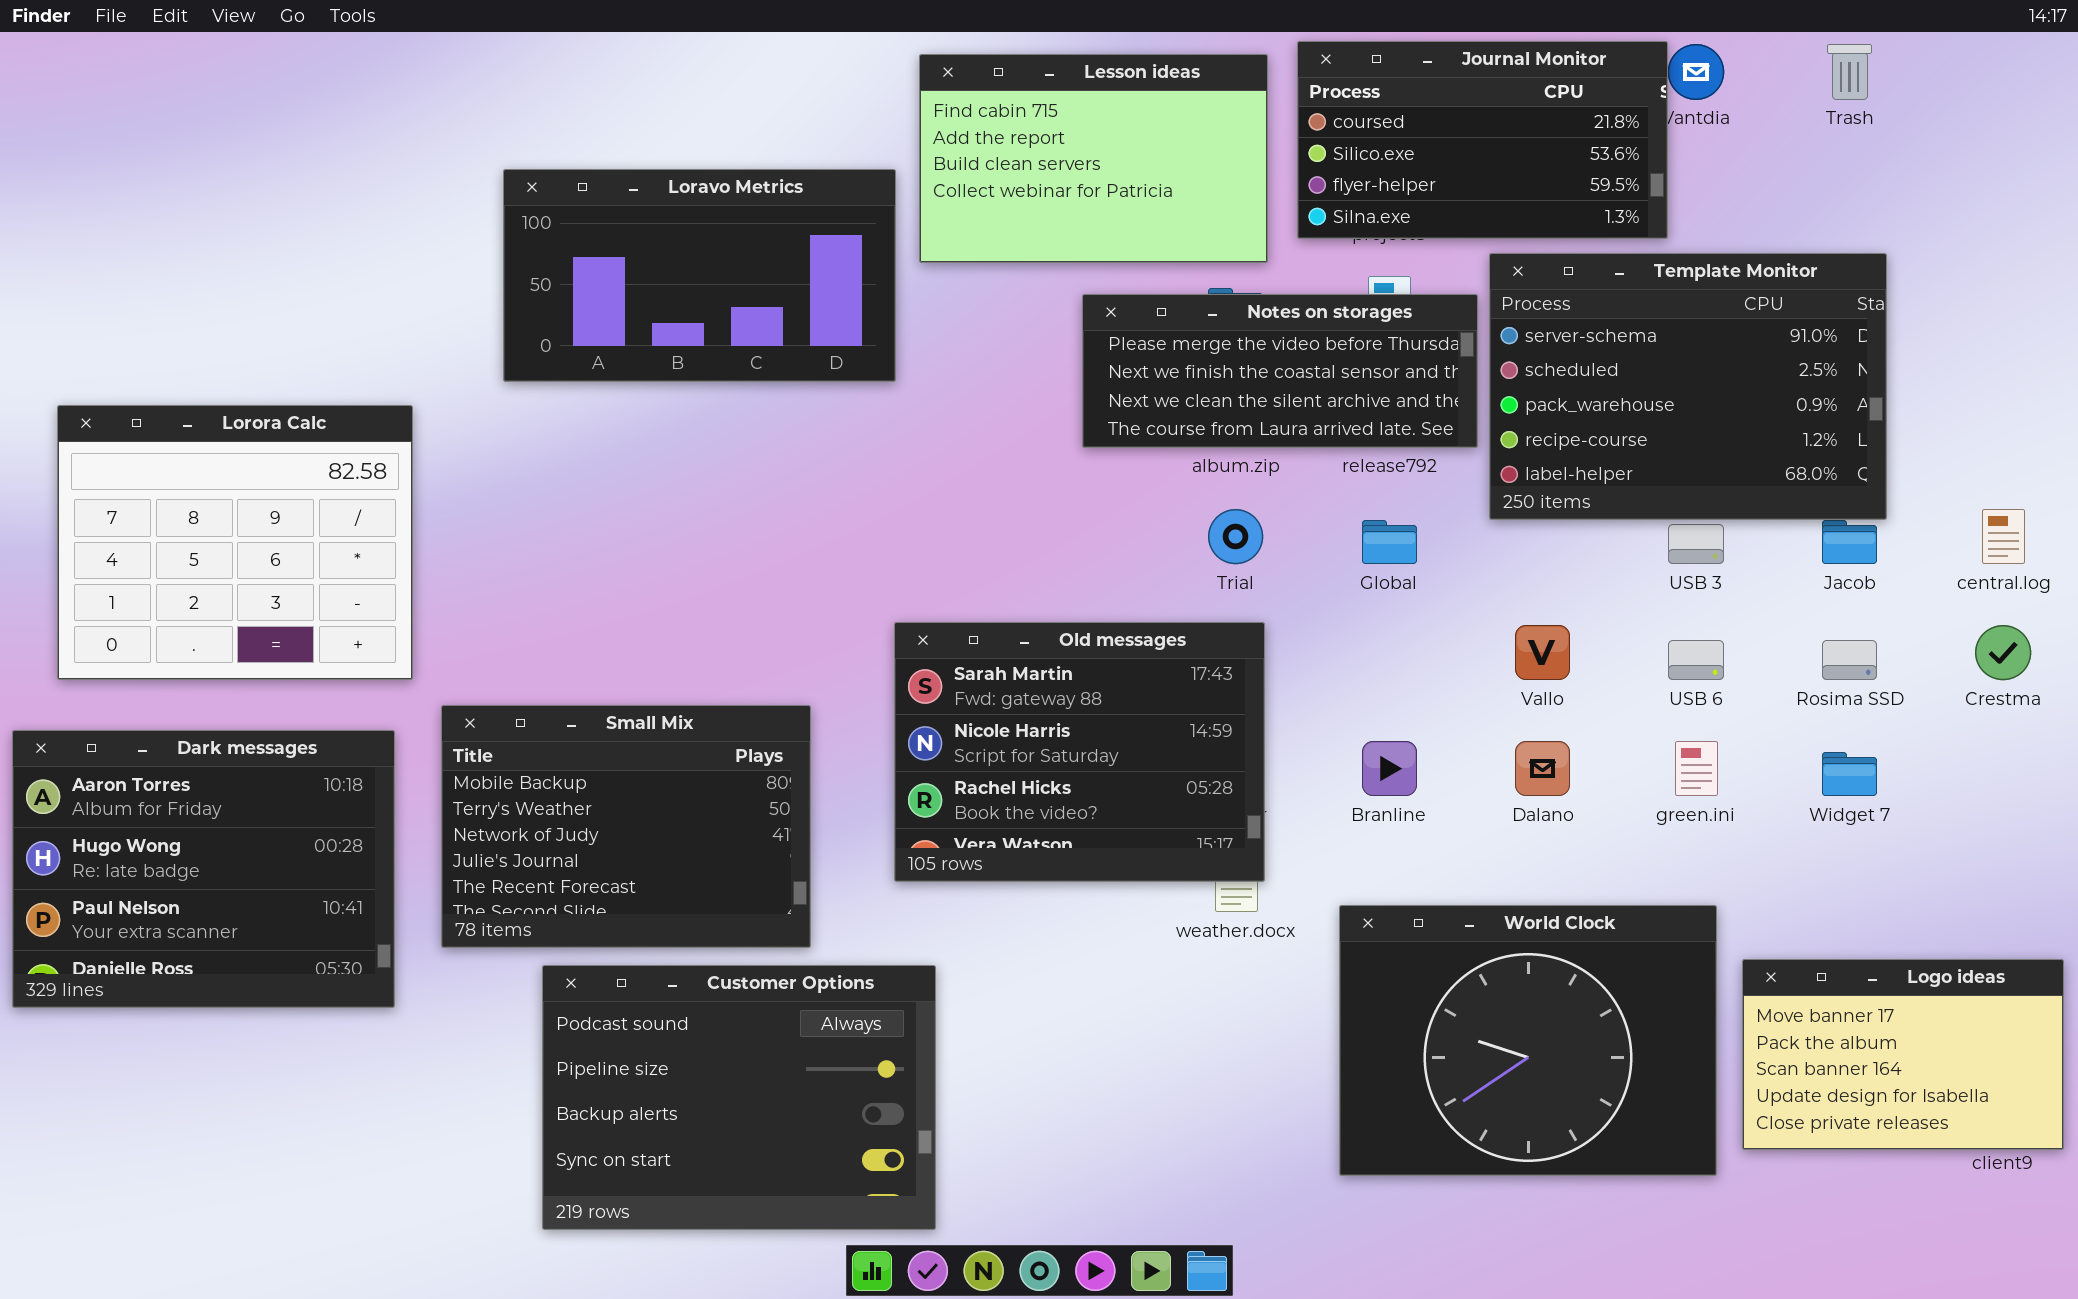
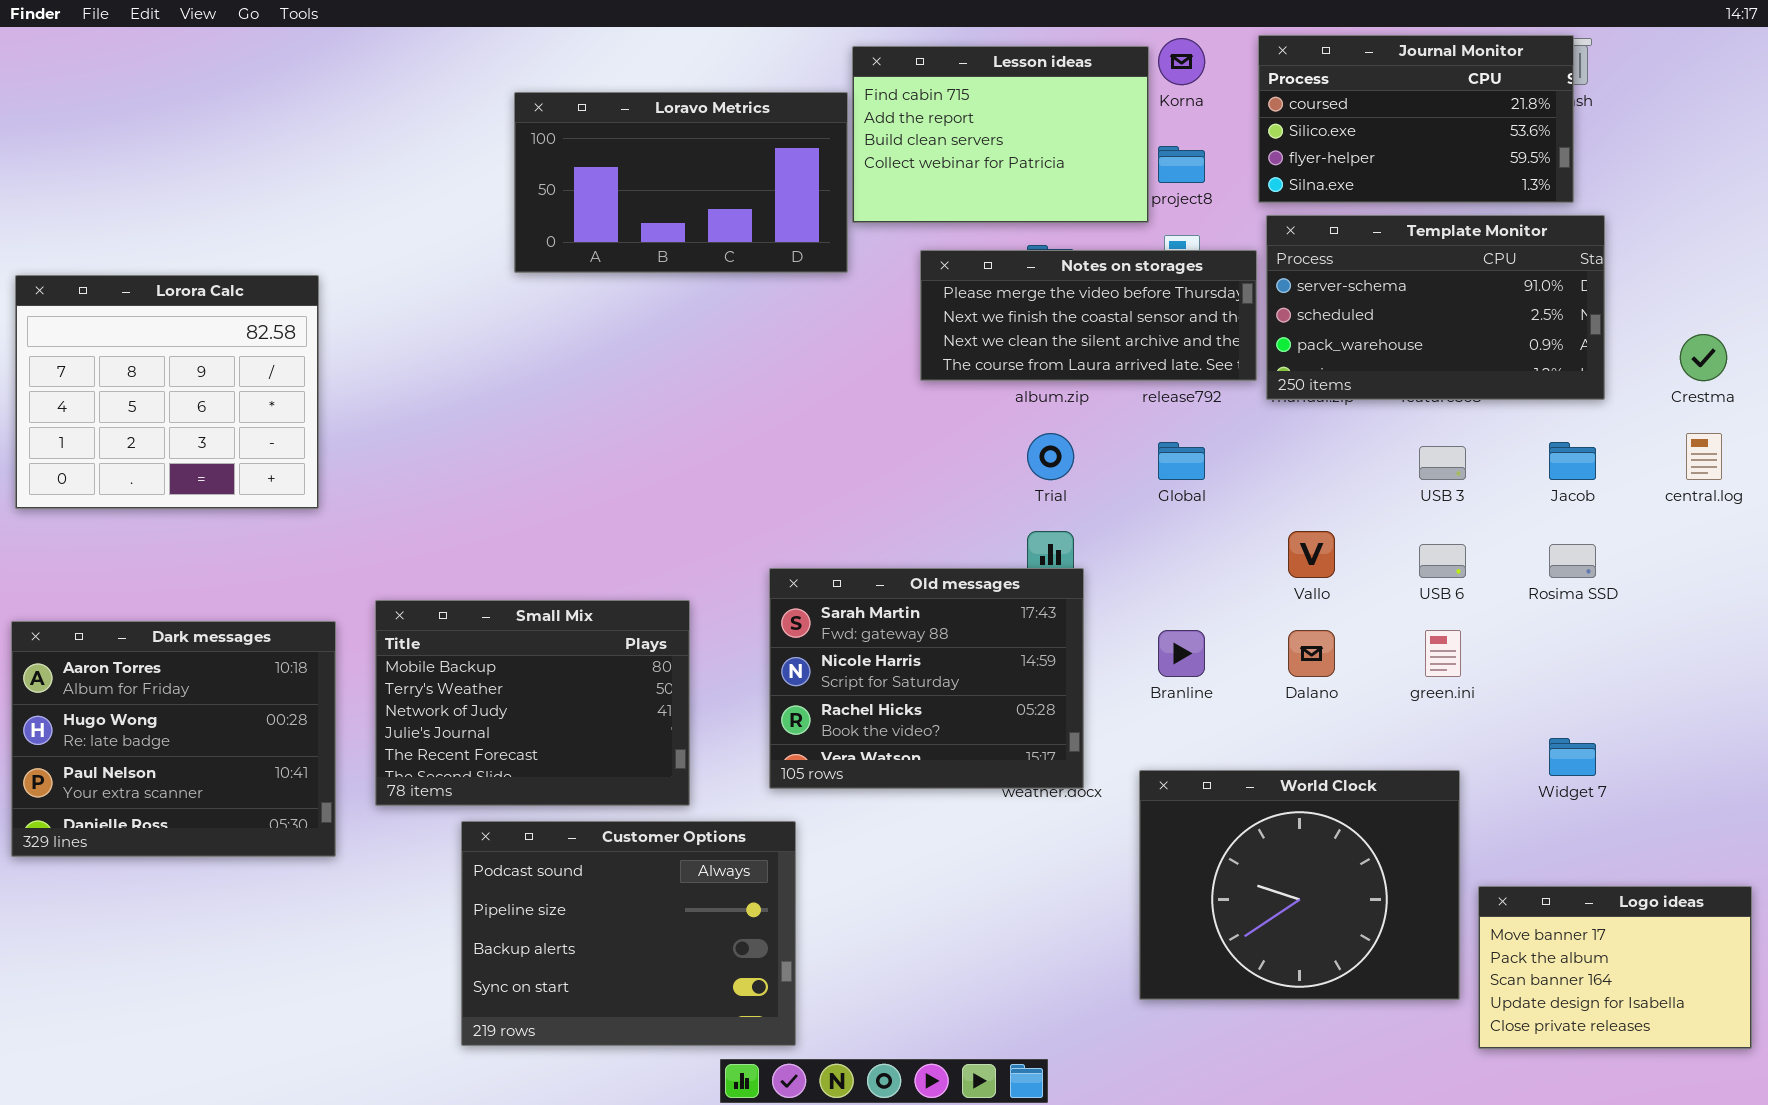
Journal Monitor: [1297,41,1668,239] -> [1258,35,1574,203], moved
Lesson ideas: [919,54,1268,263] -> [852,46,1149,223], moved
Loravo Metrics: [503,169,896,382] -> [514,92,848,273], moved
Template Monitor: [1489,253,1887,520] -> [1266,215,1605,400], resized
Lorora Calc: [57,405,413,680] -> [15,275,319,509], moved
Old messages: [894,622,1265,882] -> [769,568,1084,789], moved
Crestma: [1975,625,2031,680] -> [1680,334,1727,381], moved
Widget 7: [1822,752,1877,796] -> [1549,738,1596,776], moved
Logo ideas: [1742,959,2064,1150] -> [1478,886,1752,1049], moved

